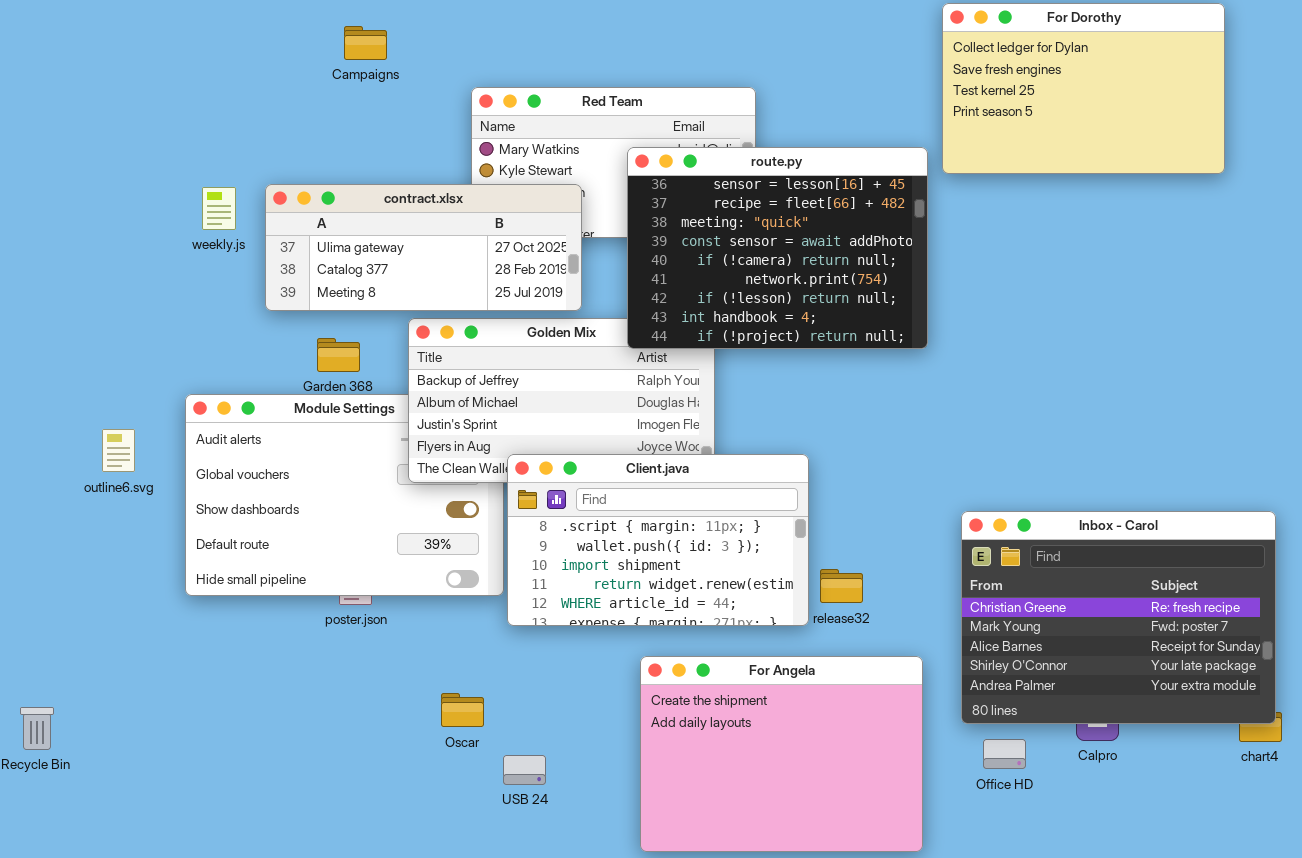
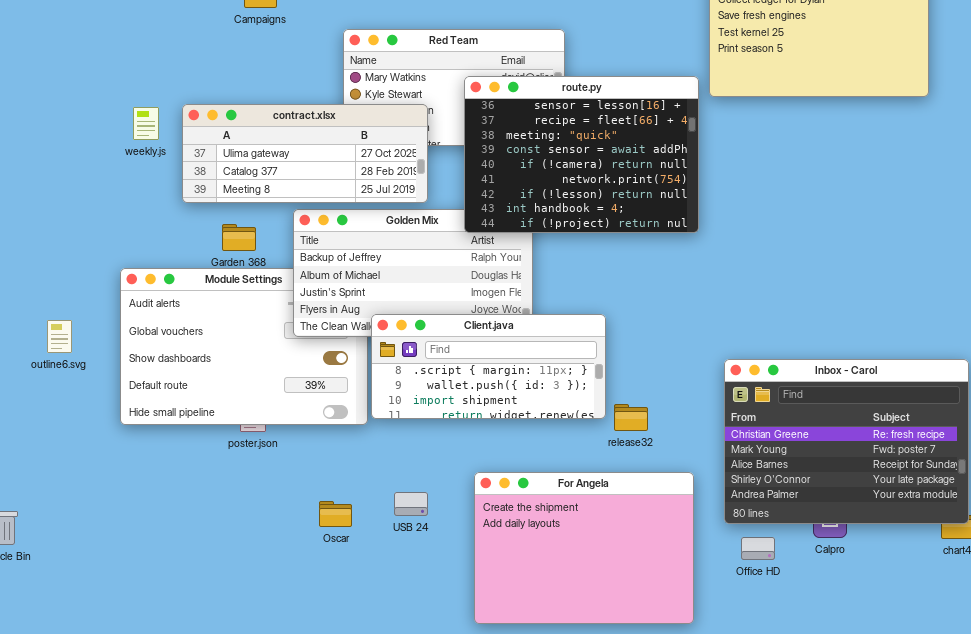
outline6.svg: [102,429,135,472] -> [47,320,72,353], moved
Client.java: [507,454,809,626] -> [371,314,606,419], resized
USB 24: [503,755,546,785] -> [394,492,428,516], moved

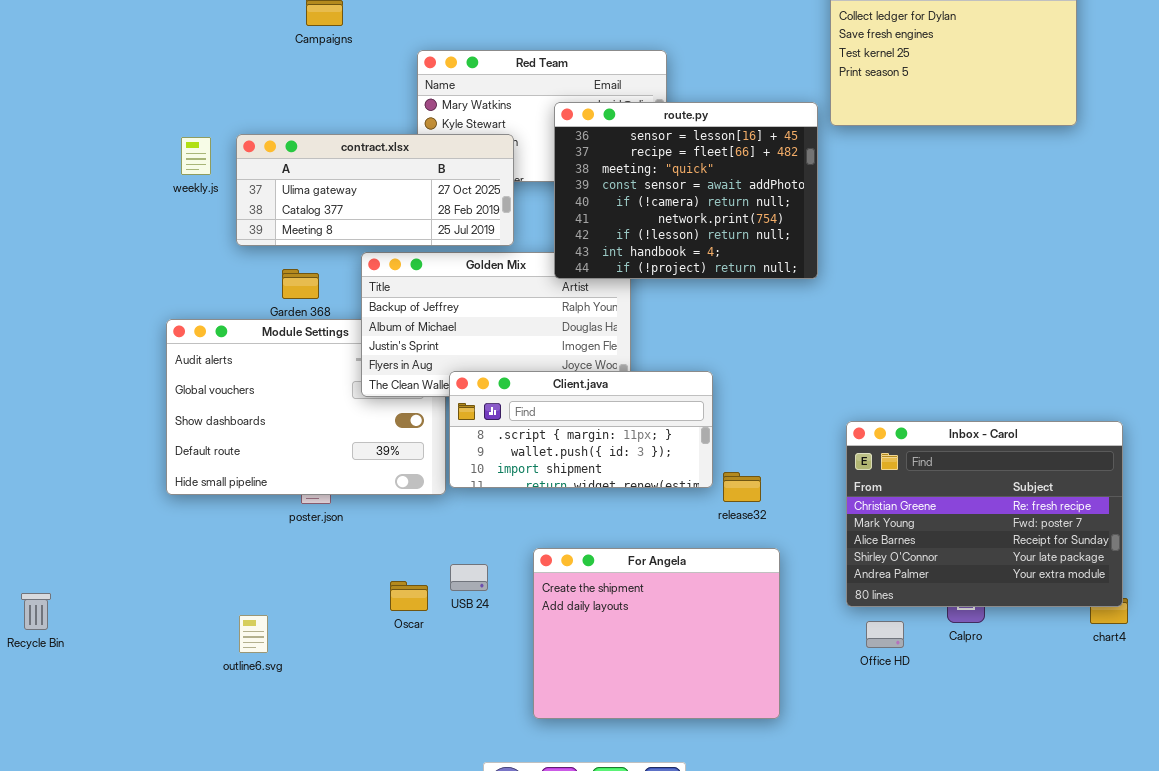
outline6.svg: [47,320,72,353] -> [239,615,268,653], moved
For Angela: [474,472,694,624] -> [533,548,780,719], moved
USB 24: [394,492,428,516] -> [450,564,488,591], moved

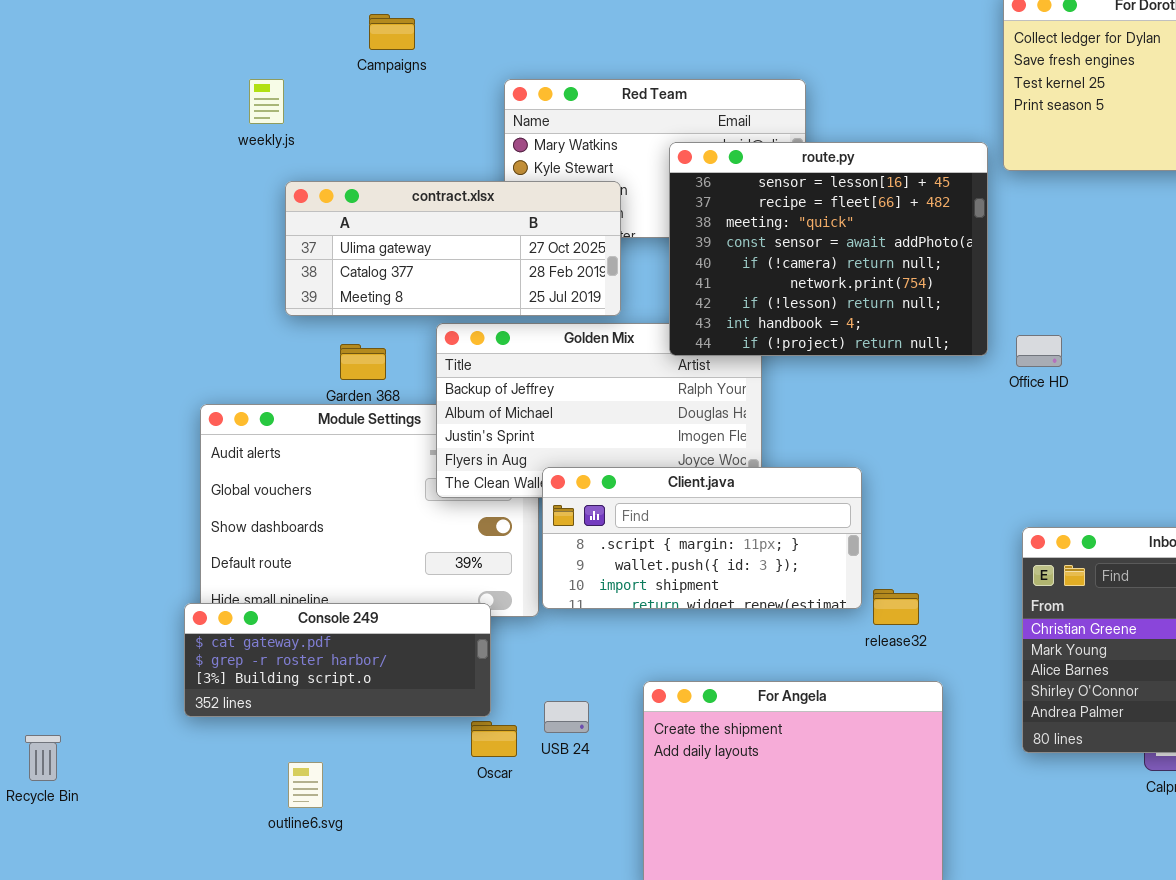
weekly.js: [181,137,211,175] -> [249,79,284,124], moved
Console 249: none -> [184,603,491,717], opened
Office HD: [866,621,904,648] -> [1016,335,1062,367], moved

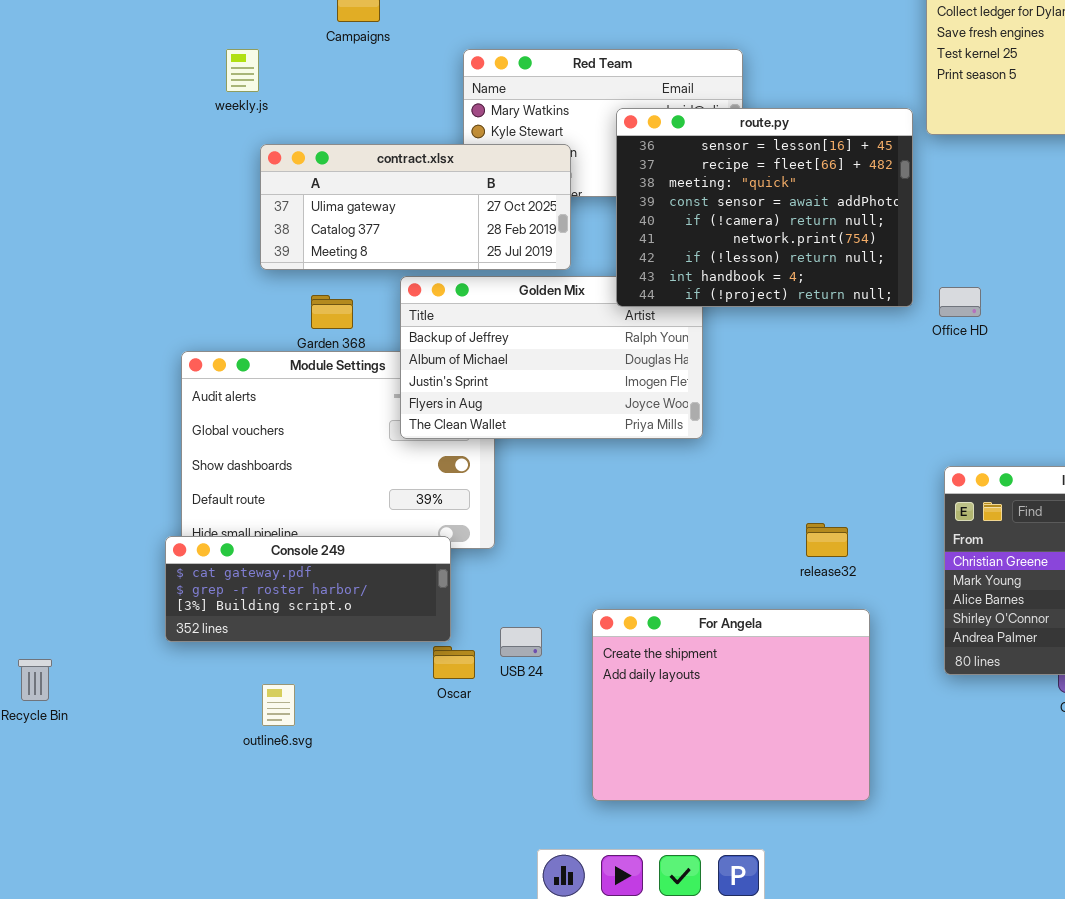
Client.java: [542,467,862,609] -> none, closed

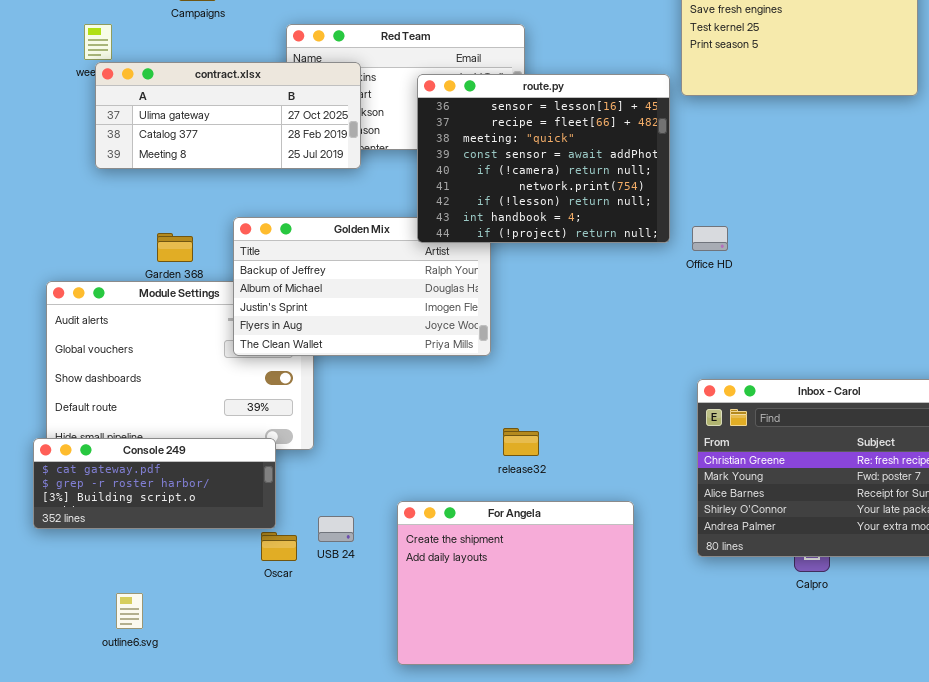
contract.xlsx: [260,144,571,270] -> [95,62,361,169], moved
release32: [806,523,848,557] -> [503,428,539,456], moved
outline6.svg: [262,684,295,726] -> [116,593,143,629], moved

